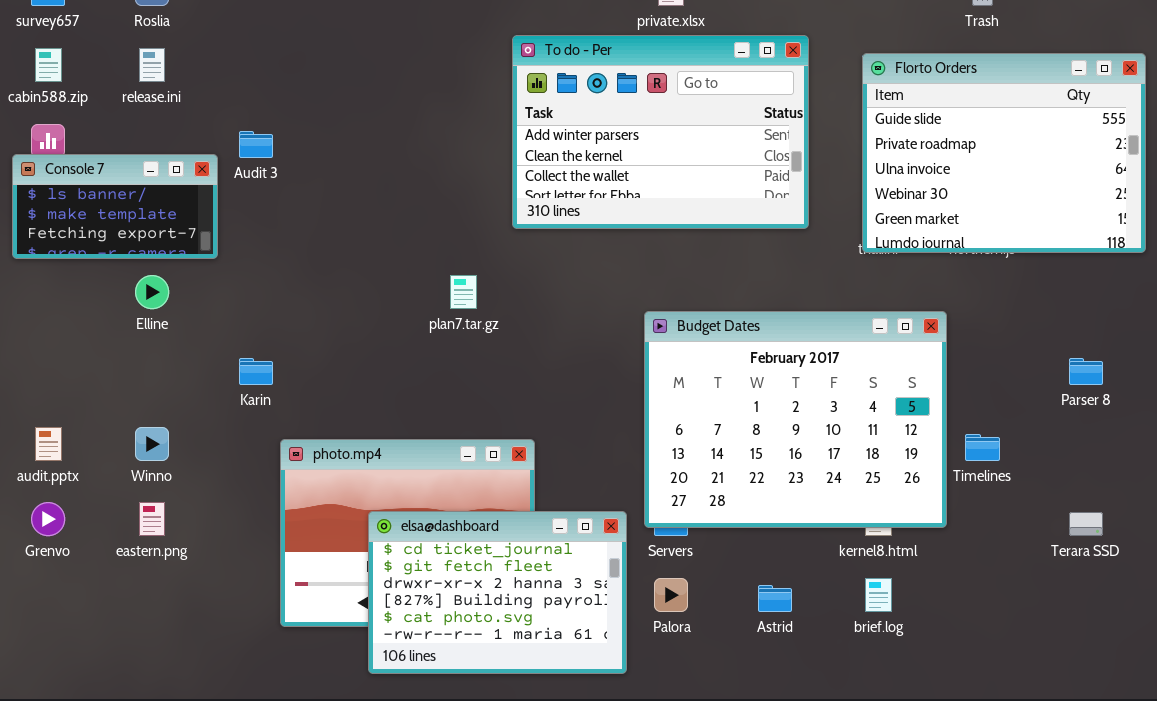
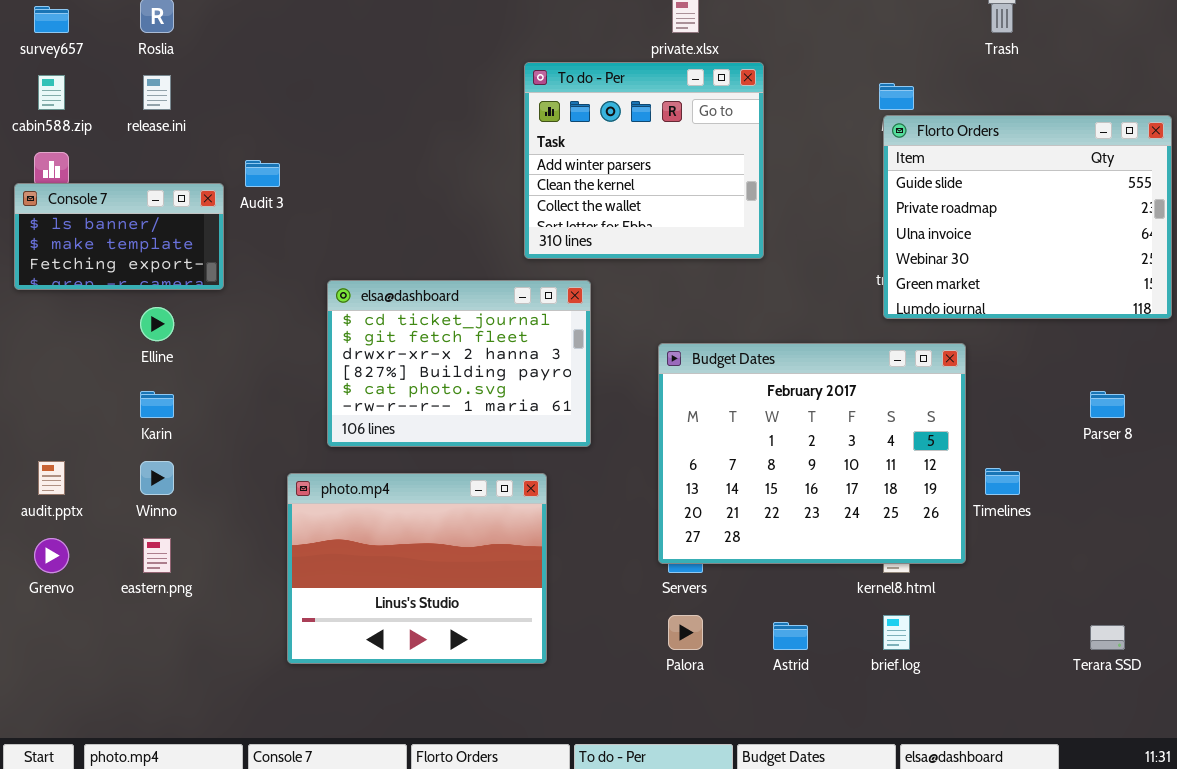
To do - Per: [512,35,809,229] -> [524,62,764,259], resized
Florto Orders: [862,53,1146,253] -> [883,115,1172,319], moved
Karin: [239,358,273,385] -> [140,391,174,418], moved
elsa@dashboard: [368,511,627,674] -> [327,280,591,447], moved
Terara SSD: [1069,512,1103,536] -> [1090,625,1125,650], moved

